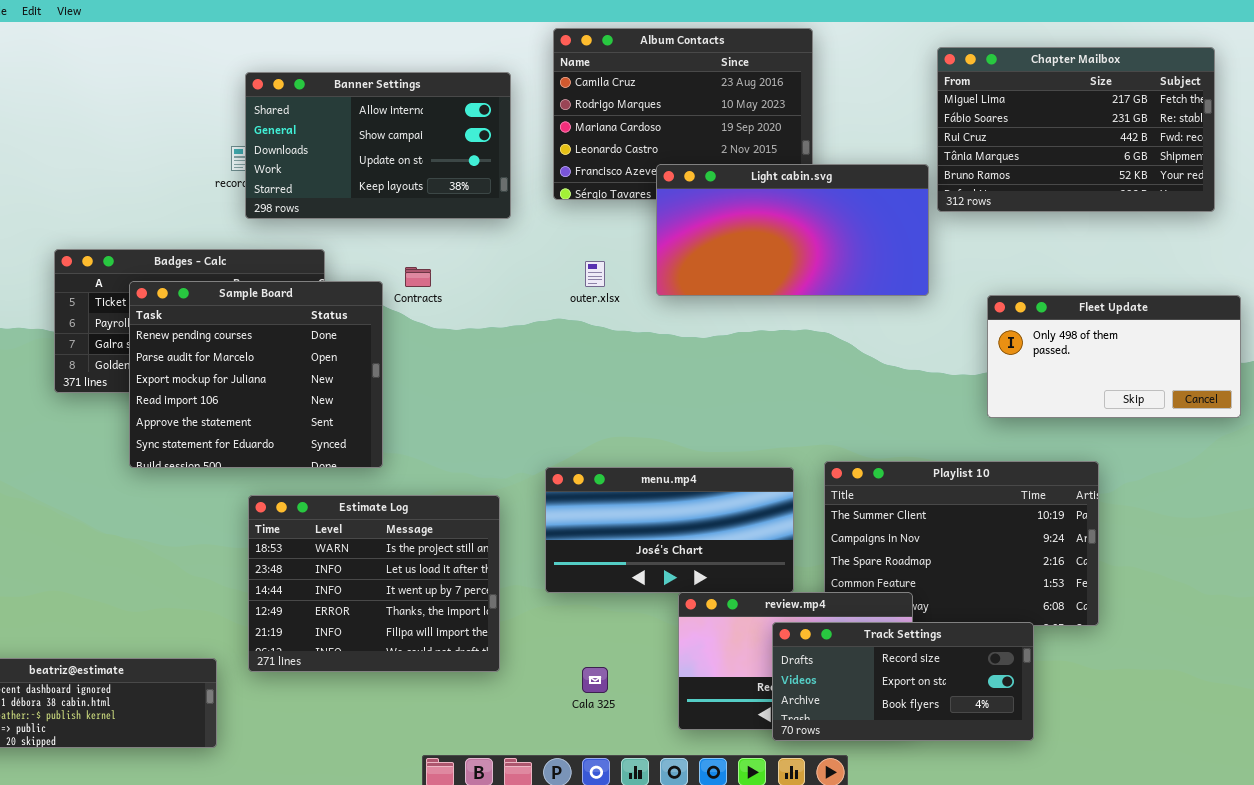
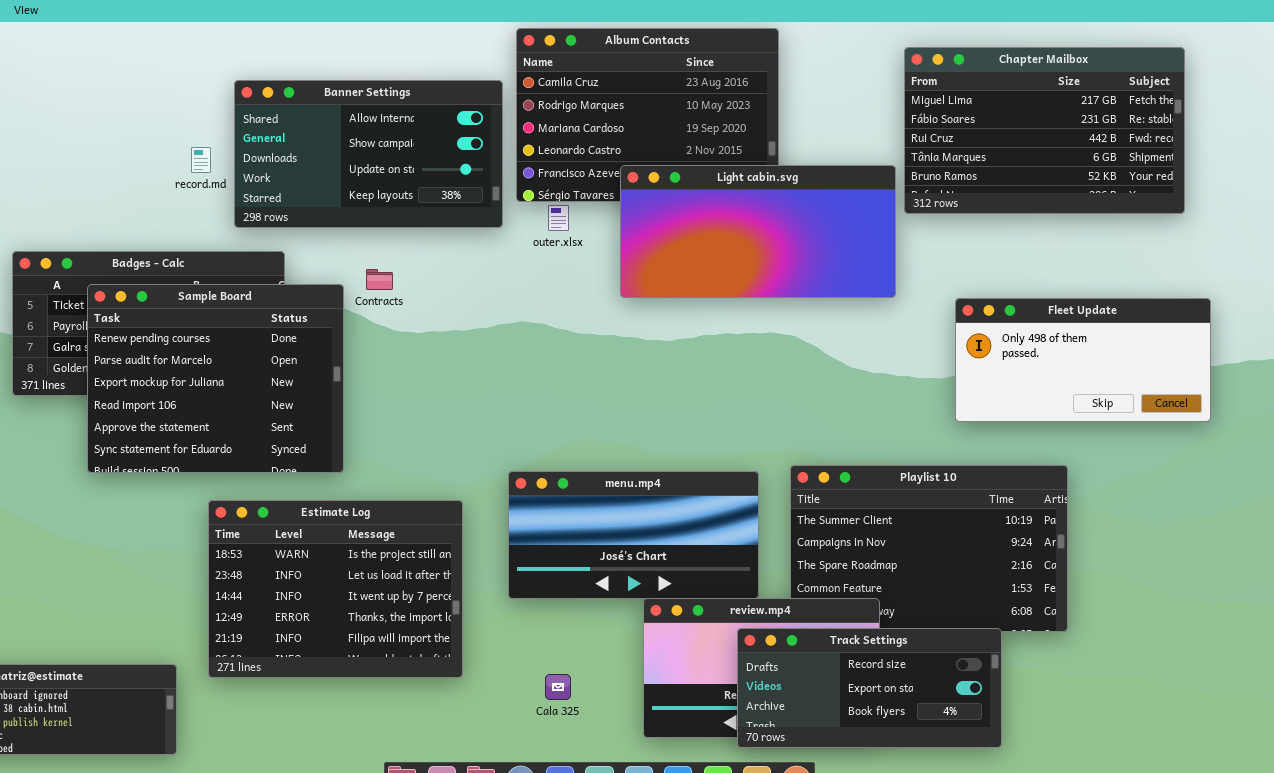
Banner Settings: [245,72,511,219] -> [234,80,503,228], moved
outer.xlsx: [585,261,605,287] -> [548,205,569,231], moved

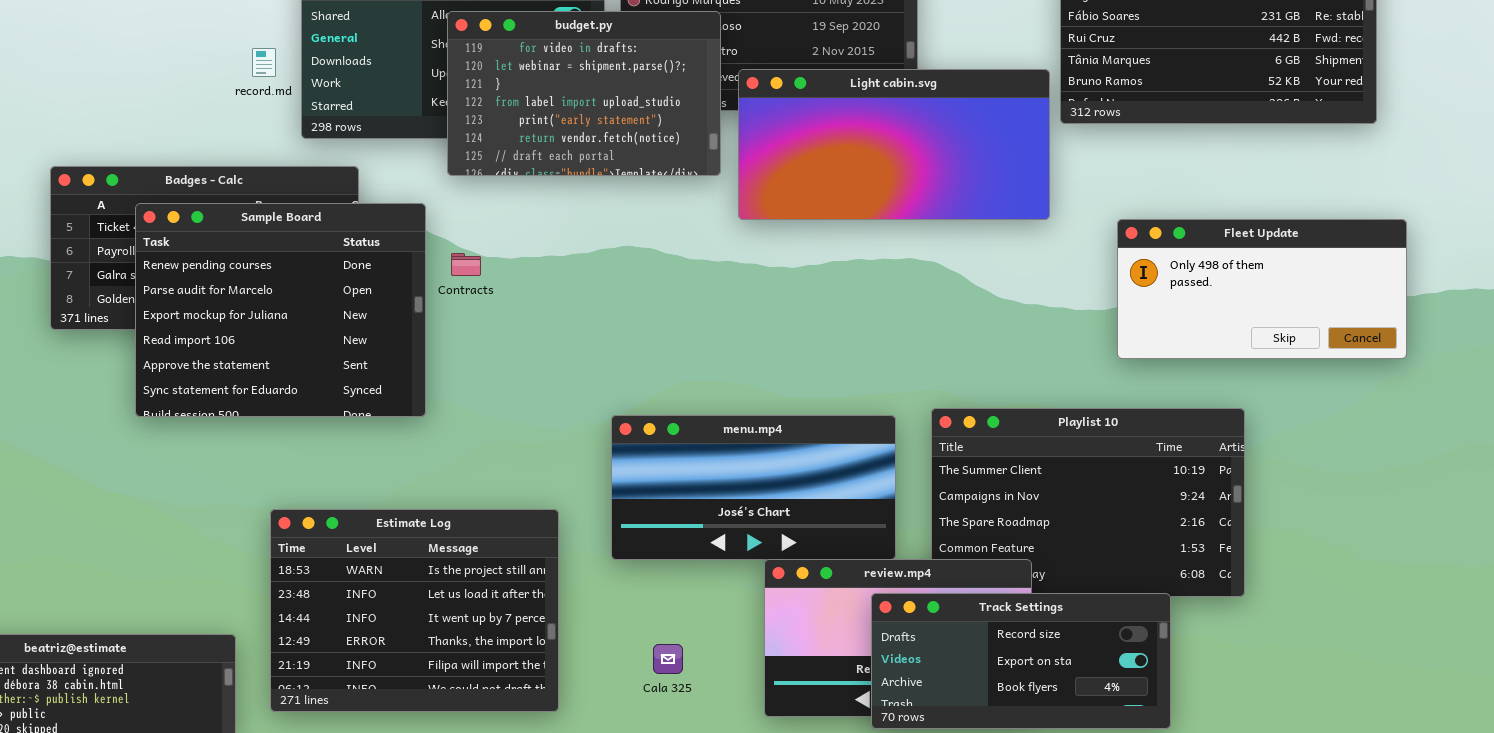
budget.py: none -> [447,11,721,176], opened
Contracts: [366,269,393,290] -> [451,253,481,276], moved
Estimate Log: [208,500,463,678] -> [270,509,559,712], moved

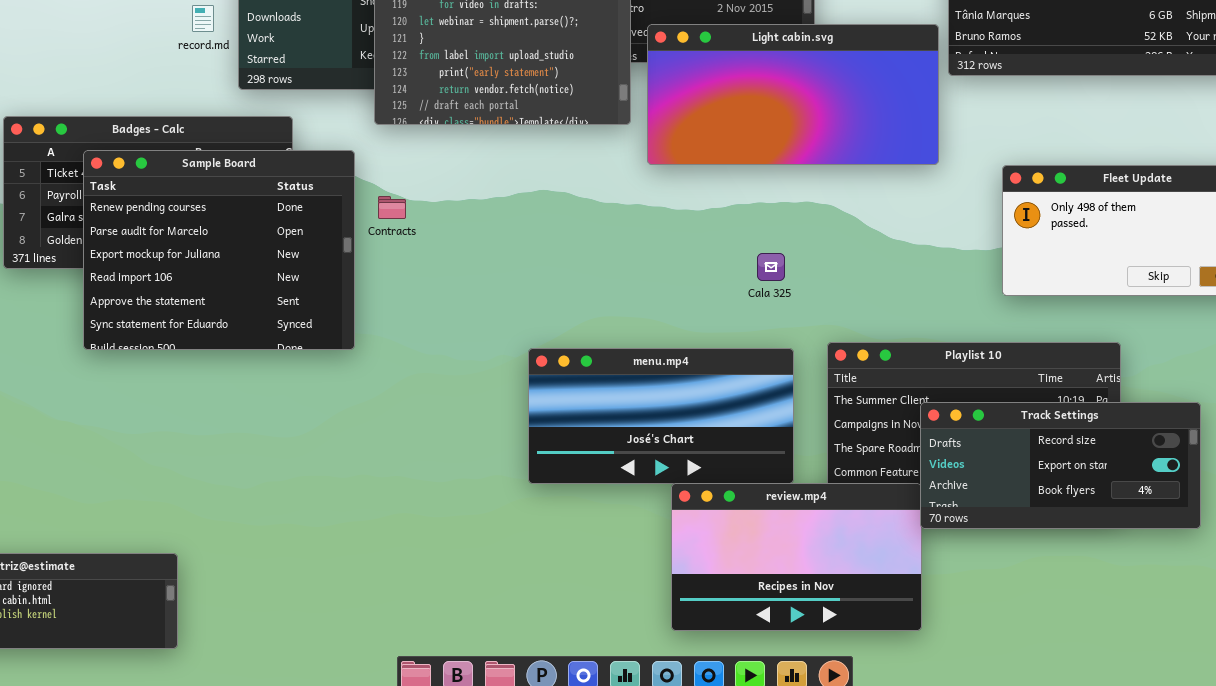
Estimate Log: [270,509,559,712] -> none, closed
Track Settings: [871,593,1171,729] -> [920,402,1201,529], moved
Cala 325: [653,644,683,674] -> [757,253,785,281], moved

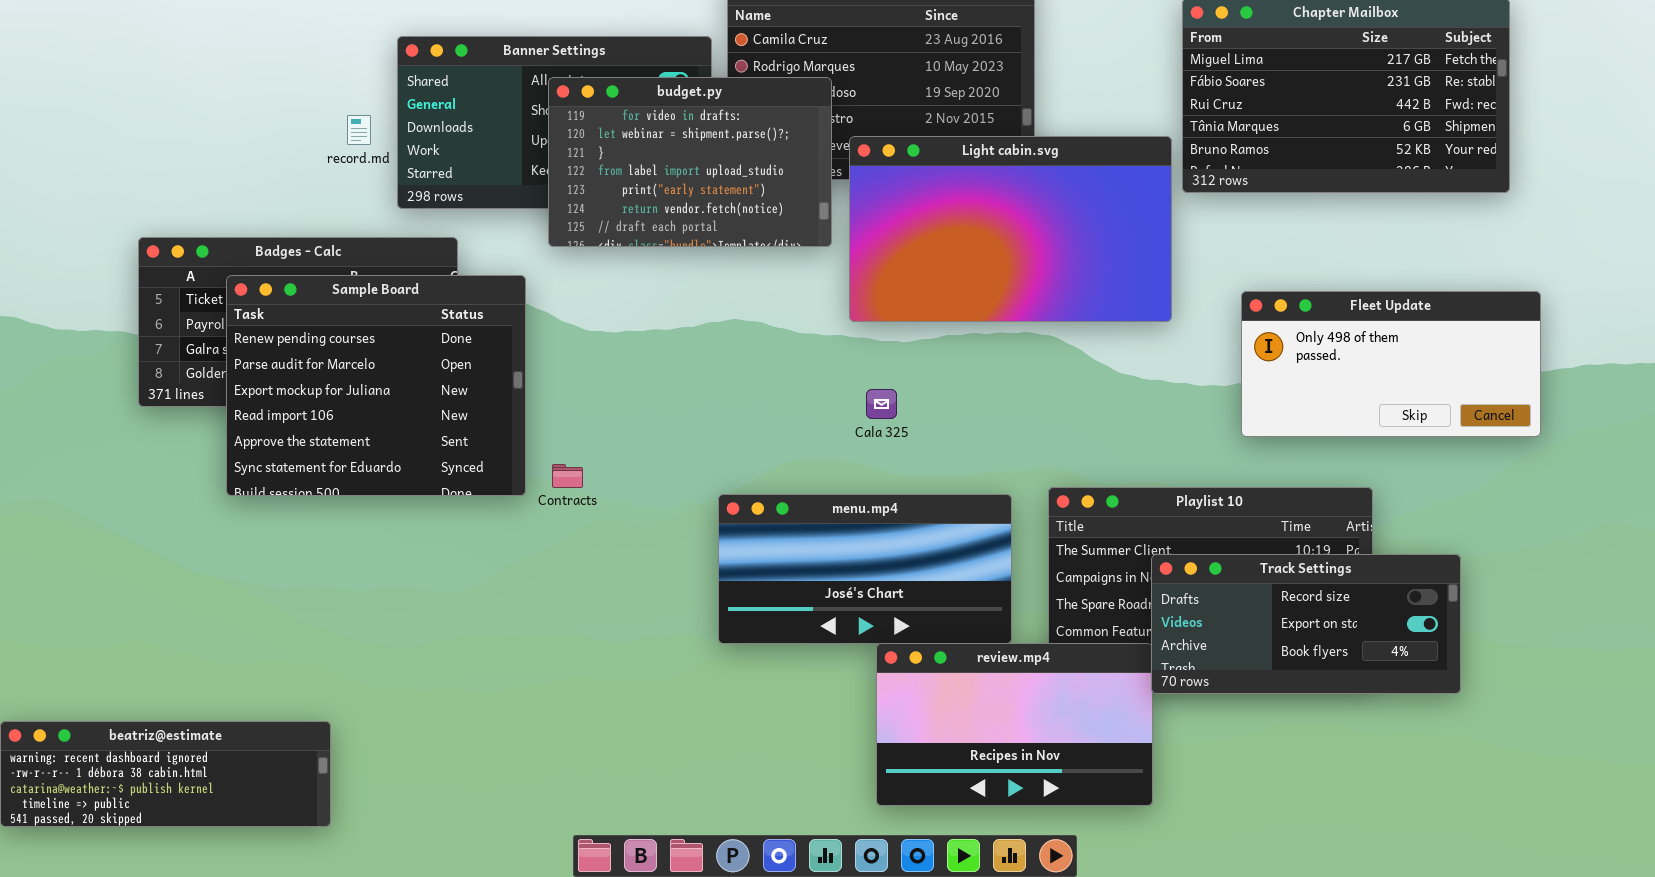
Light cabin.svg: [647,24,939,165] -> [849,136,1172,322], resized
Contracts: [378,196,406,219] -> [552,464,583,488], moved
Cala 325: [757,253,785,281] -> [866,389,897,419], moved

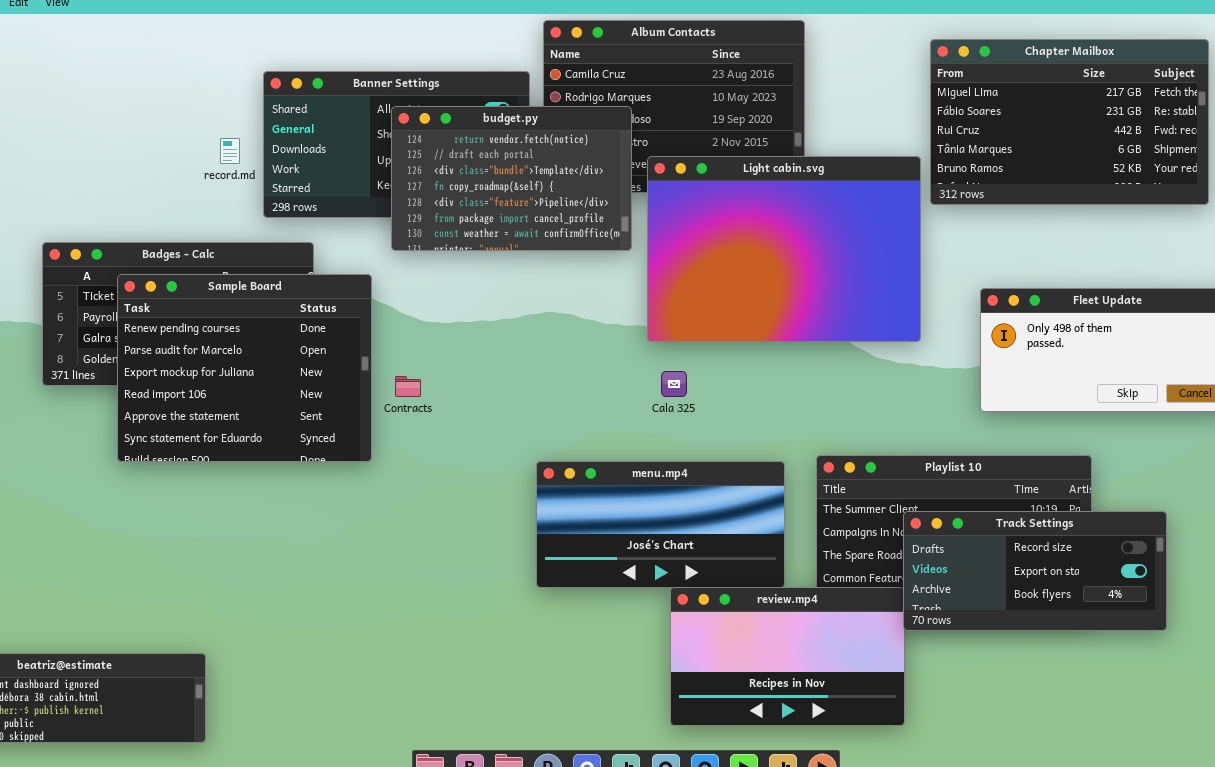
budget.py: [548,77,832,247] -> [391,106,632,251], scrolled down 5 rows
Light cabin.svg: [849,136,1172,322] -> [647,156,921,342], resized
Contracts: [552,464,583,488] -> [395,376,421,397], moved

